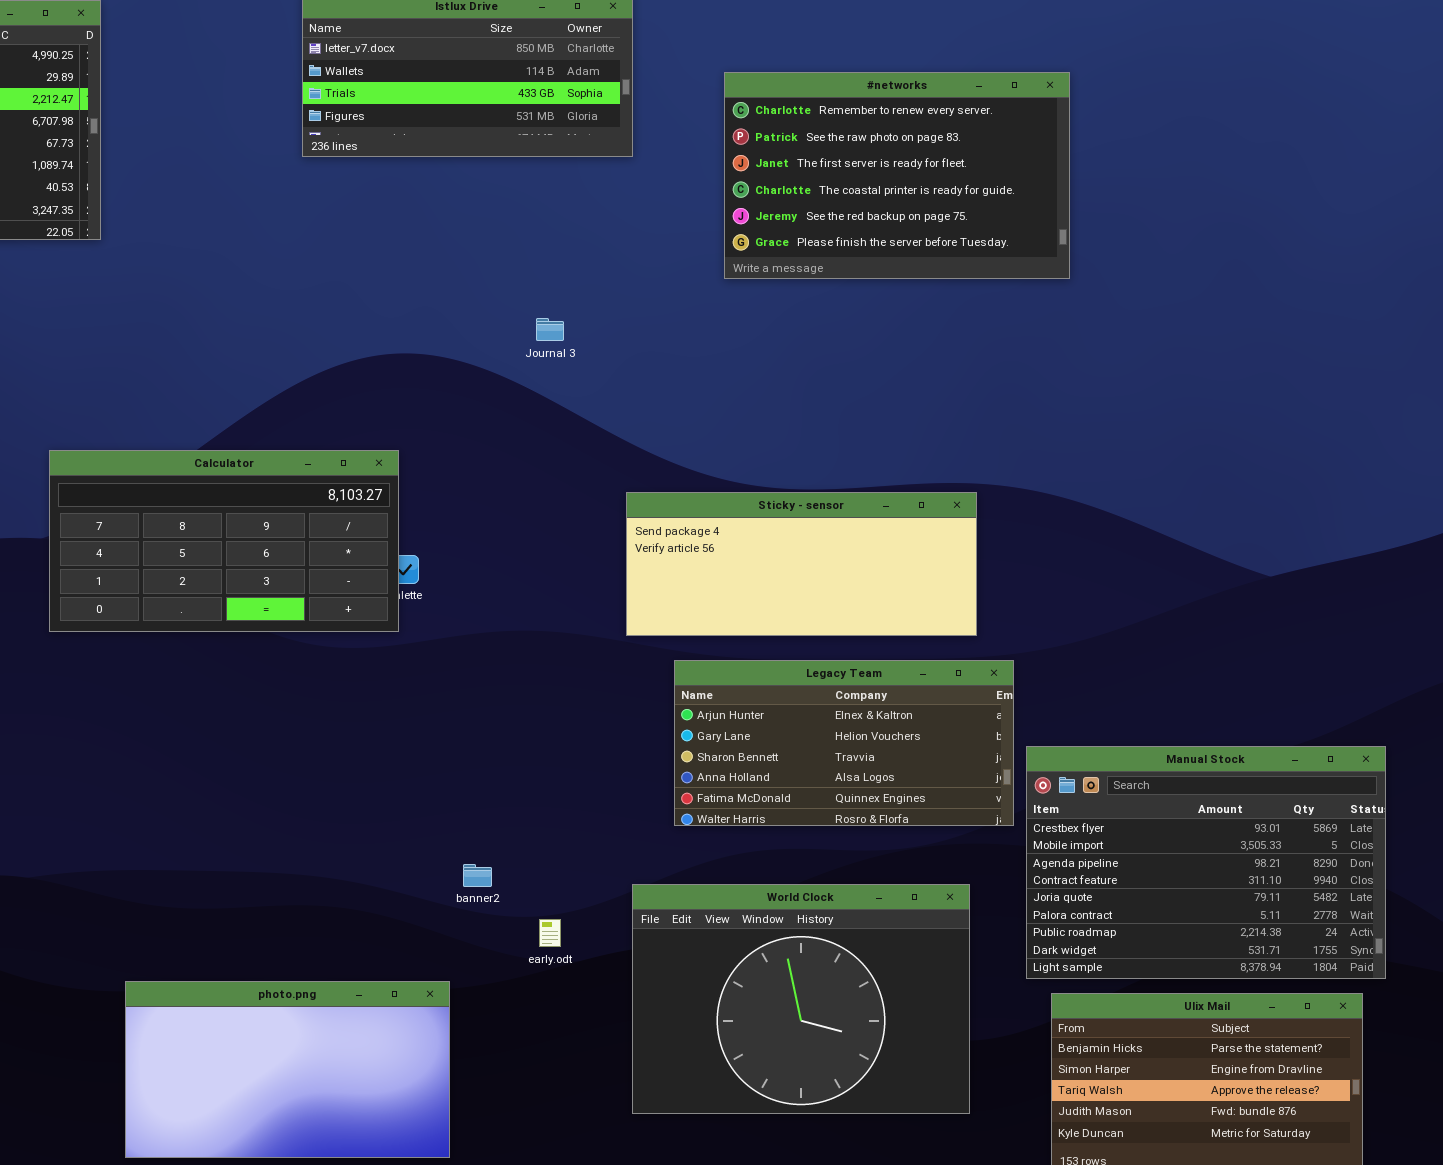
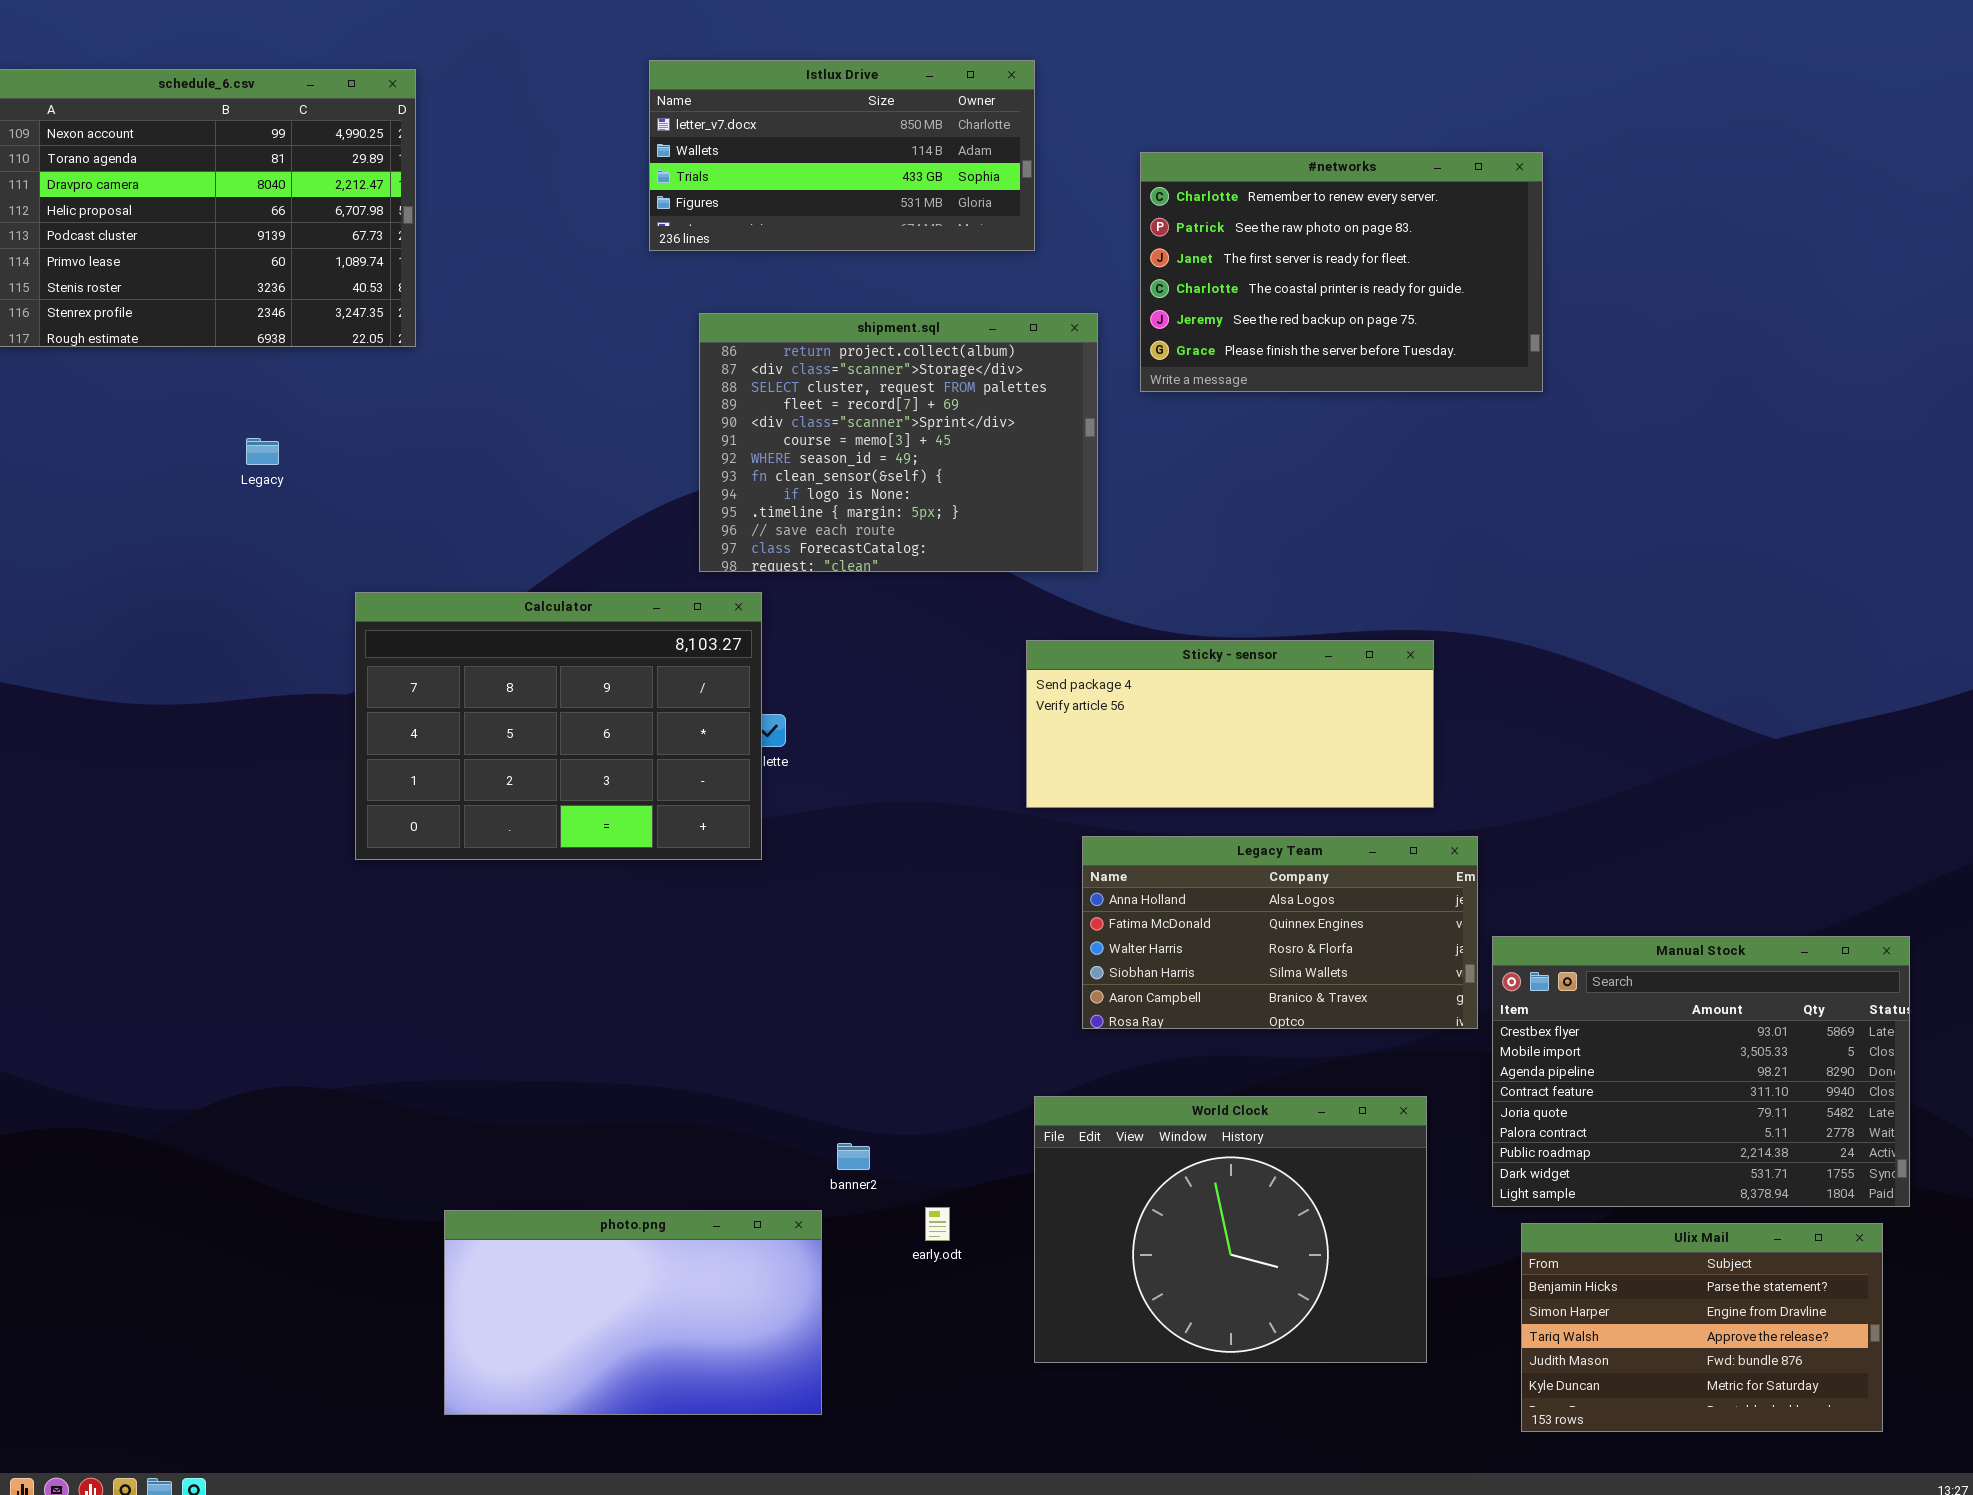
shipment.sql: none -> [699,313,1098,572], opened
Calculator: [49,450,399,632] -> [355,592,762,860], resized
Legacy Team: [674,660,1014,826] -> [1082,836,1478,1029], scrolled down 3 rows
banner2: [463,864,492,887] -> [837,1143,870,1170], moved
early.odt: [539,919,561,947] -> [925,1207,950,1241], moved

